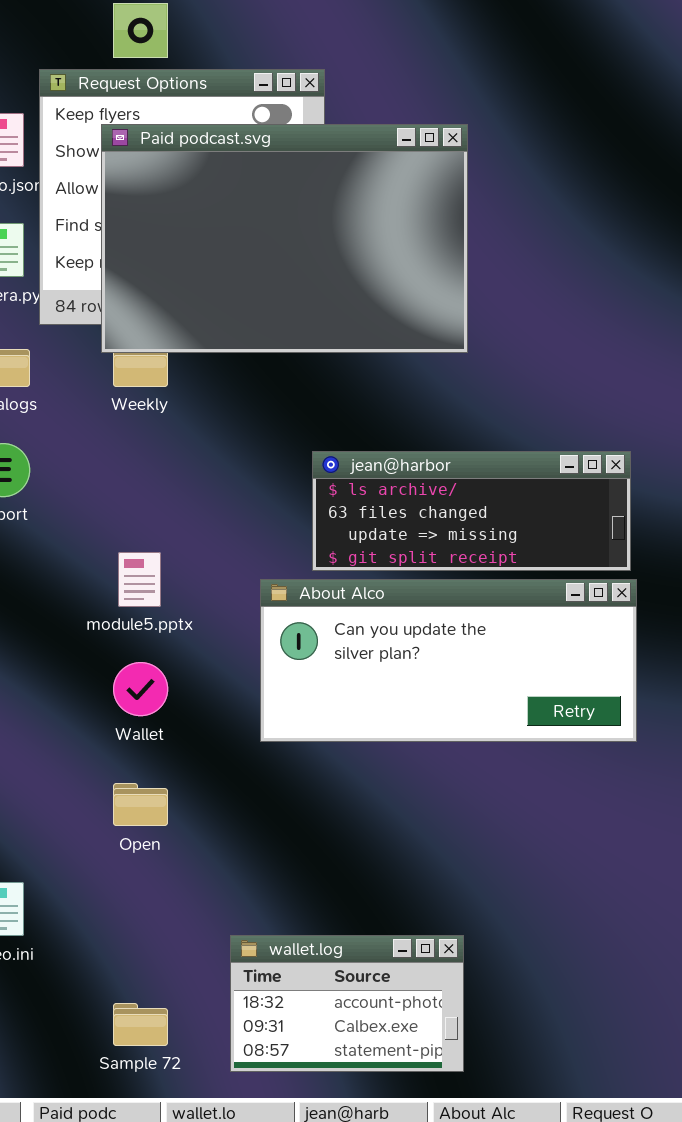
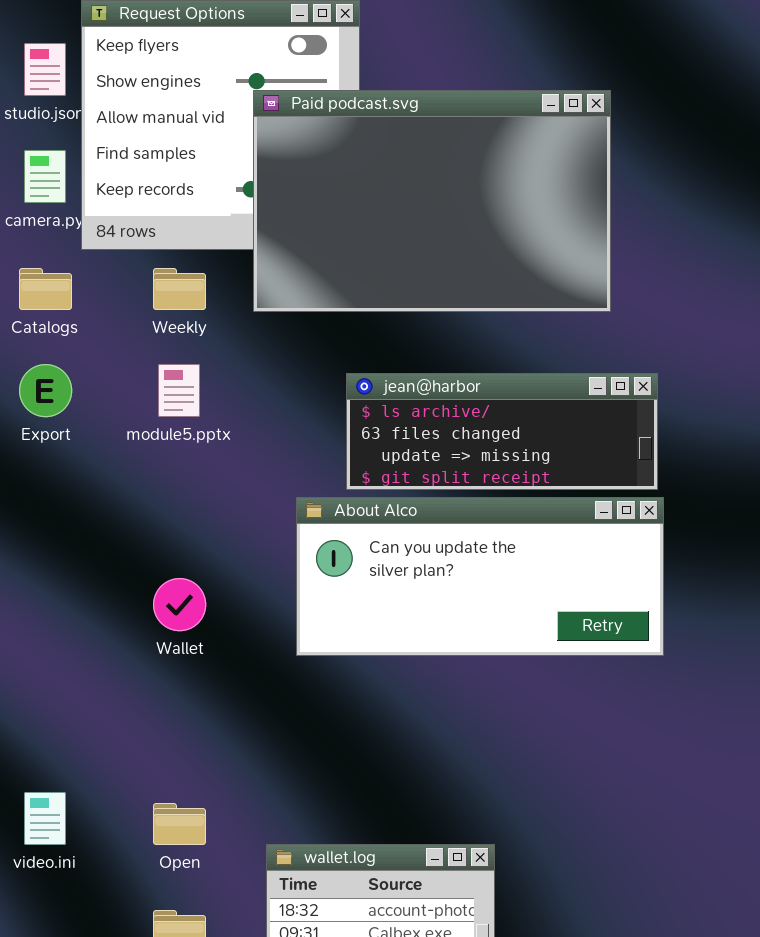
Paid podcast.svg: [101,124,468,353] -> [253,90,611,312], moved
module5.pptx: [118,552,161,607] -> [158,364,200,417], moved
Open: [113,783,168,826] -> [153,803,206,845], moved

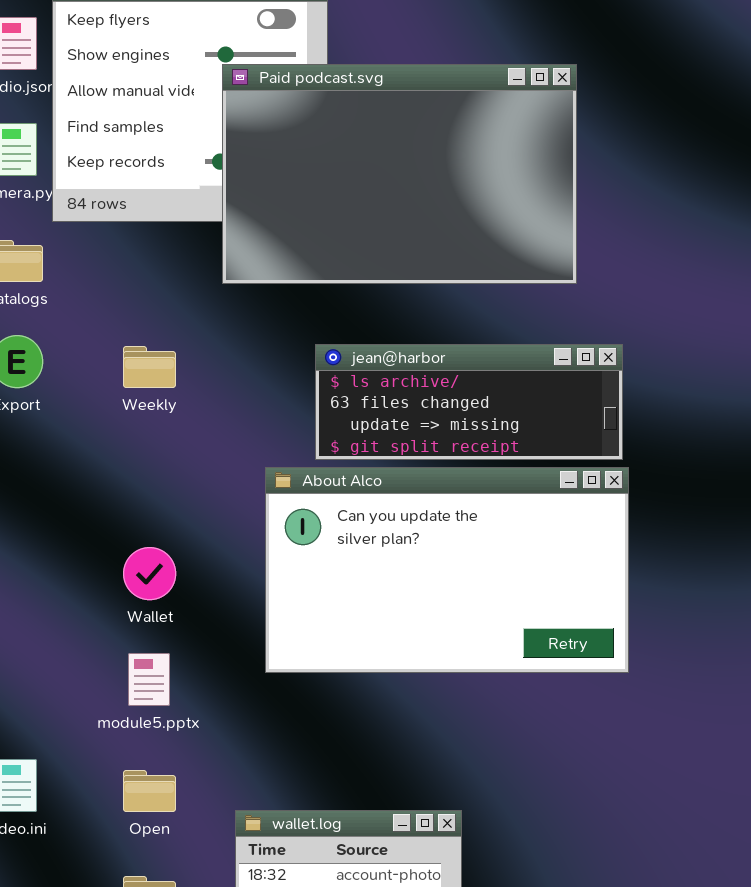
Weekly: [153,268,206,310] -> [123,346,176,388], moved
module5.pptx: [158,364,200,417] -> [128,653,170,706], moved
About Alco: [296,497,664,656] -> [265,467,629,673], resized

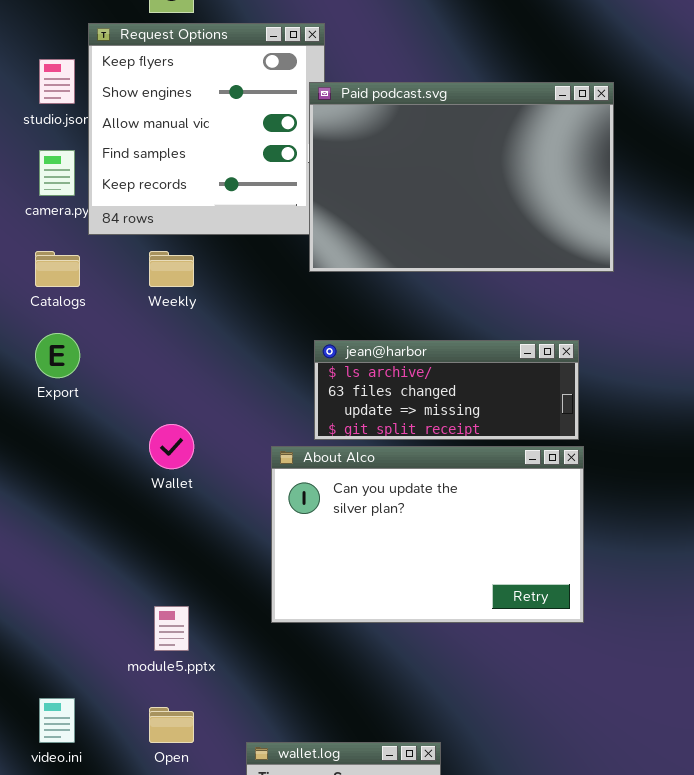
Paid podcast.svg: [222,64,577,284] -> [309,82,614,272], moved
Weekly: [123,346,176,388] -> [149,251,194,287], moved
Wallet: [123,547,176,600] -> [149,424,194,469], moved

